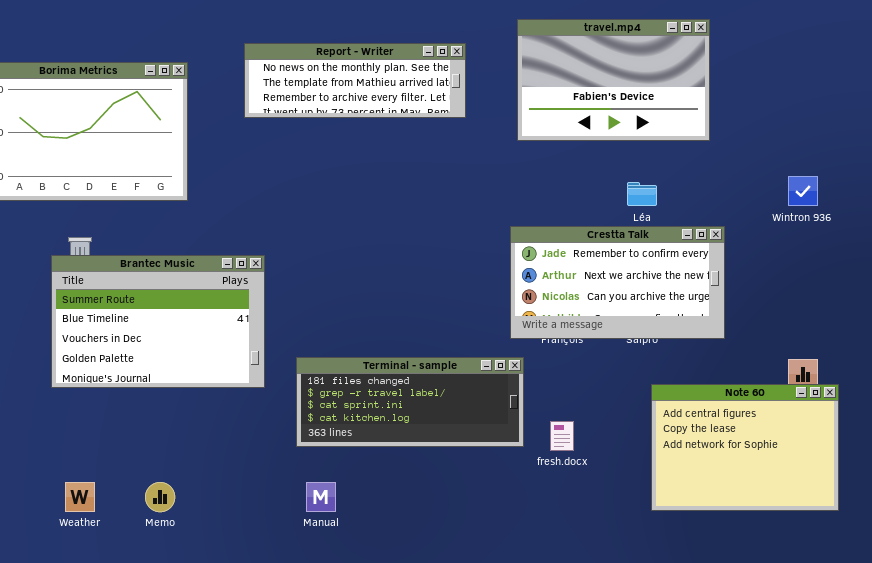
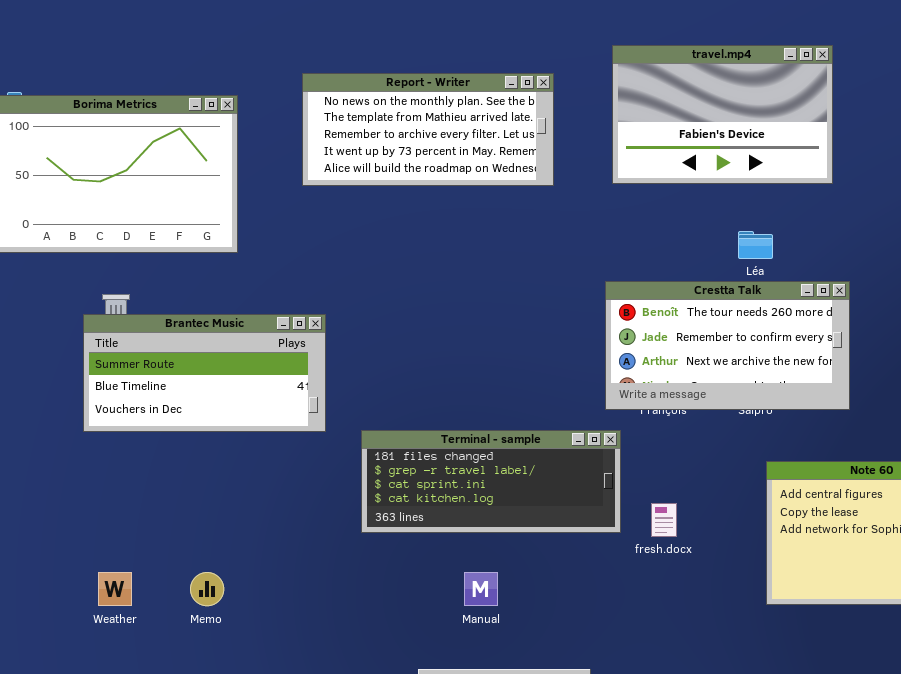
Report - Writer: [244,43,466,118] -> [302,73,554,186], resized
Crestta Talk: [510,226,725,339] -> [605,281,850,410], scrolled up 1 row
Brantec Music: [51,255,265,388] -> [83,314,326,432], resized
Manual: [306,482,336,512] -> [464,572,498,606], moved

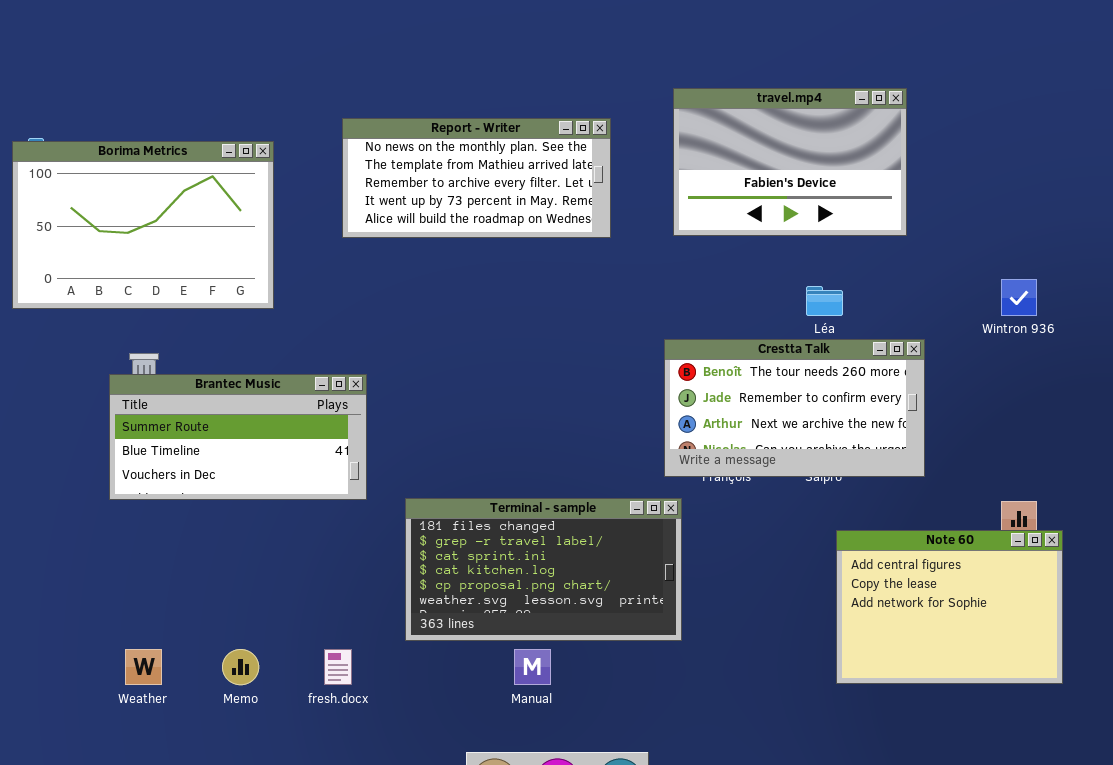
Terminal - sample: [361,430,621,533] -> [405,498,682,641], resized
fresh.docx: [651,503,677,537] -> [324,649,352,685], moved

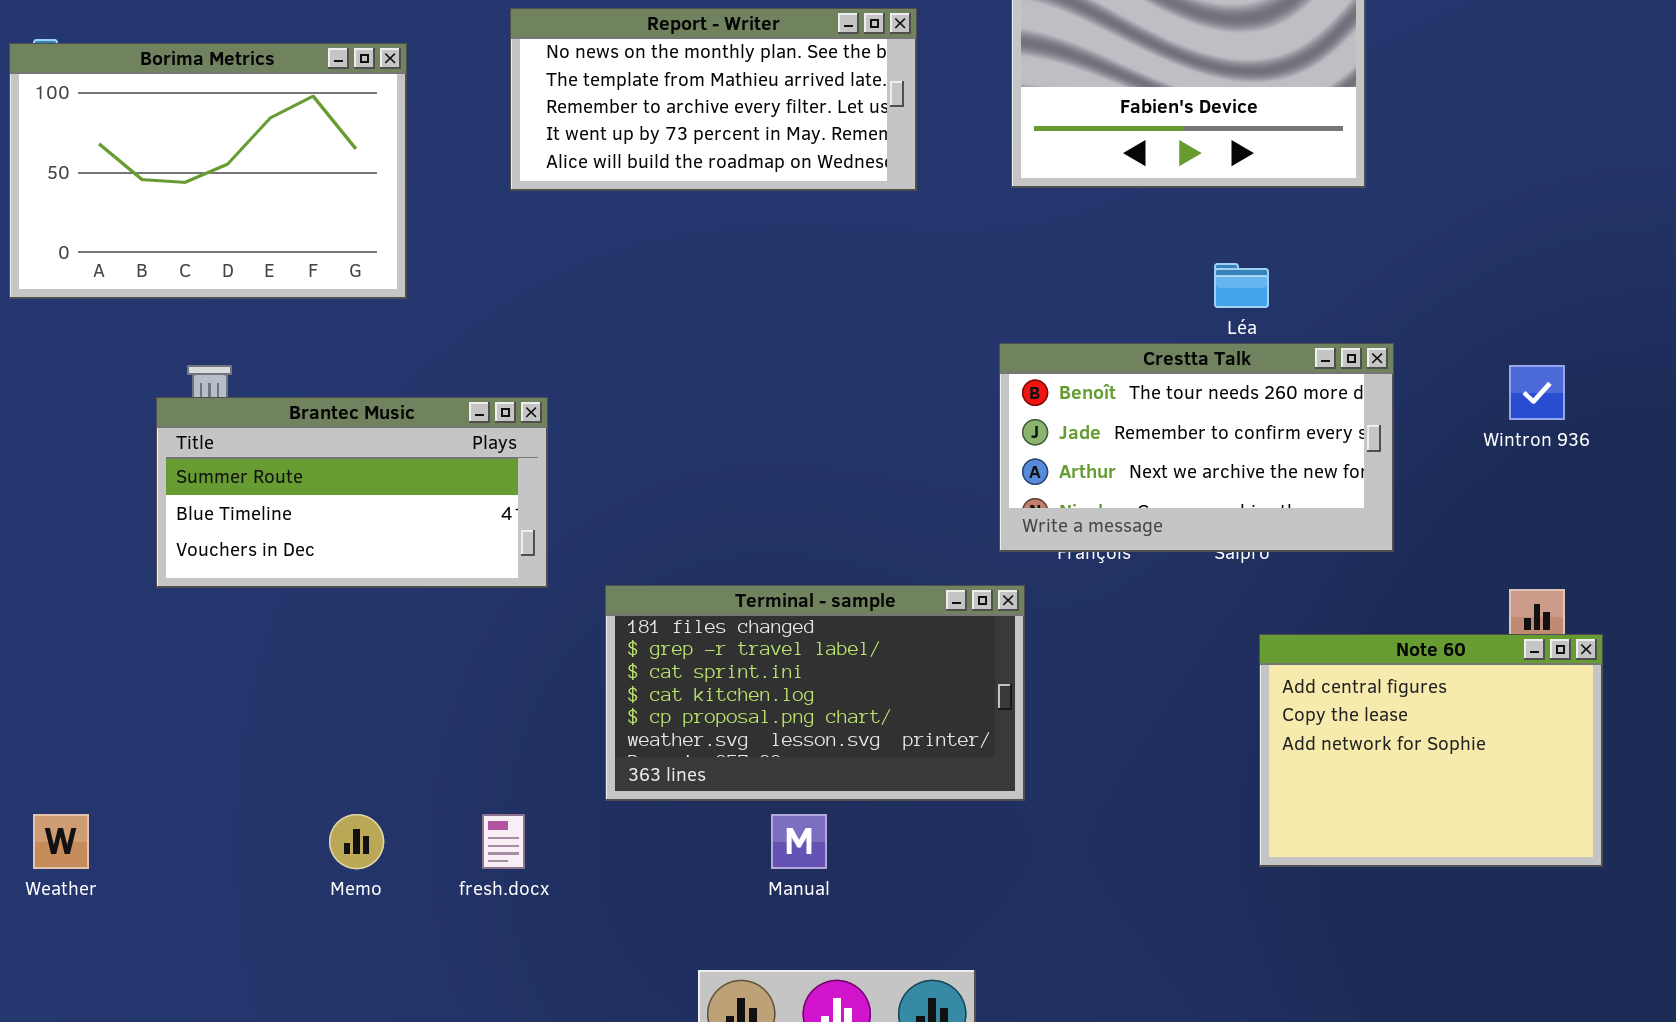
Wintron 936: [1001,279,1037,316] -> [1509,365,1565,420], moved
Weather: [125,649,162,685] -> [33,814,89,869], moved

